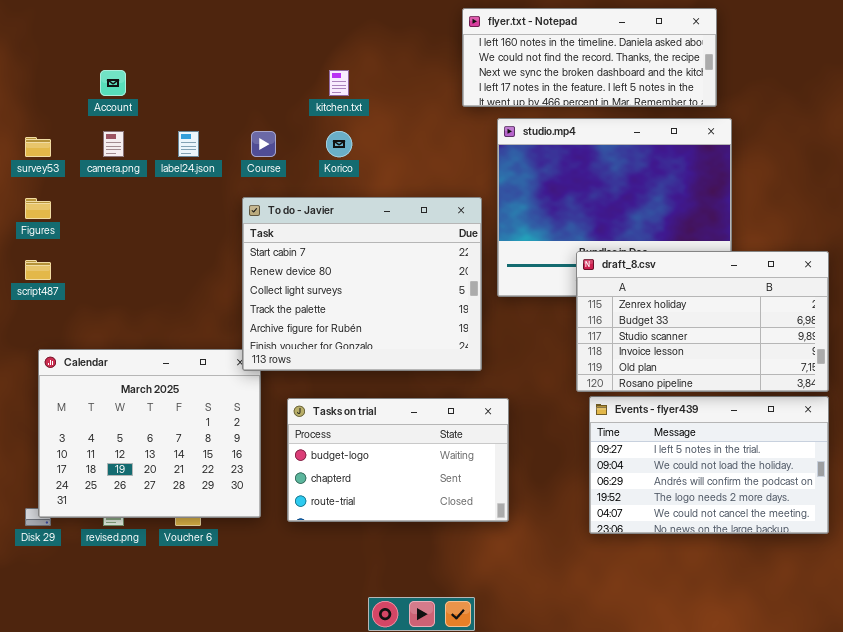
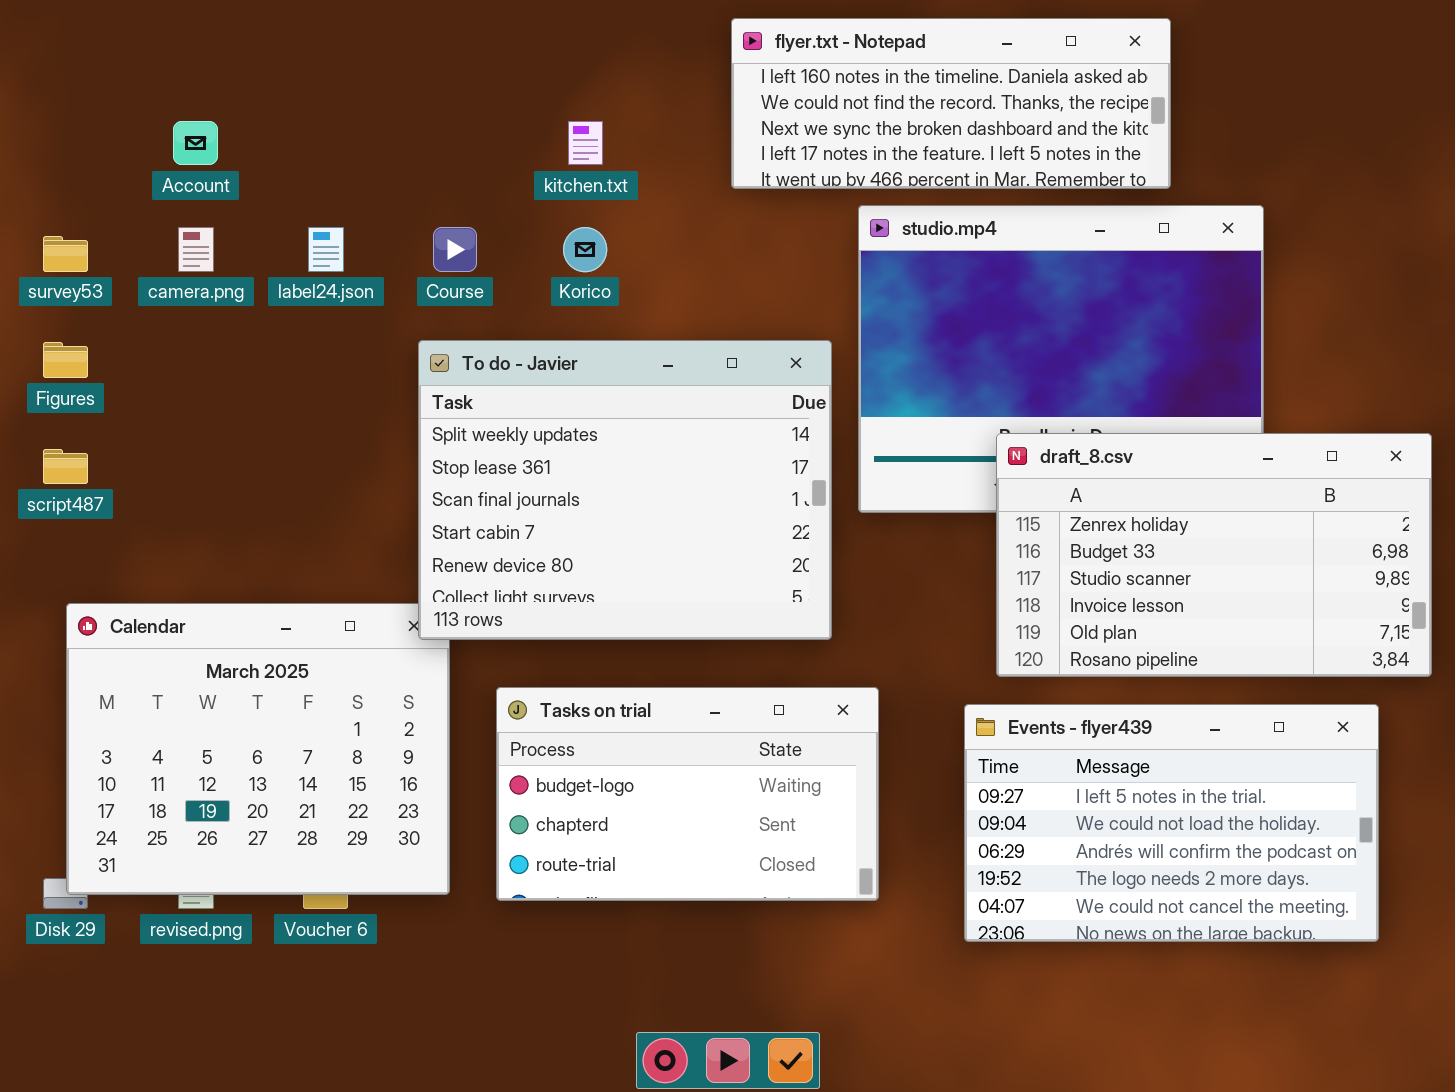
flyer.txt - Notepad: [462,8,717,107] -> [731,18,1171,189], moved
To do - Javier: [242,197,482,371] -> [418,340,832,640], scrolled up 3 rows
Events - flyer439: [589,396,829,534] -> [964,704,1379,942], moved

